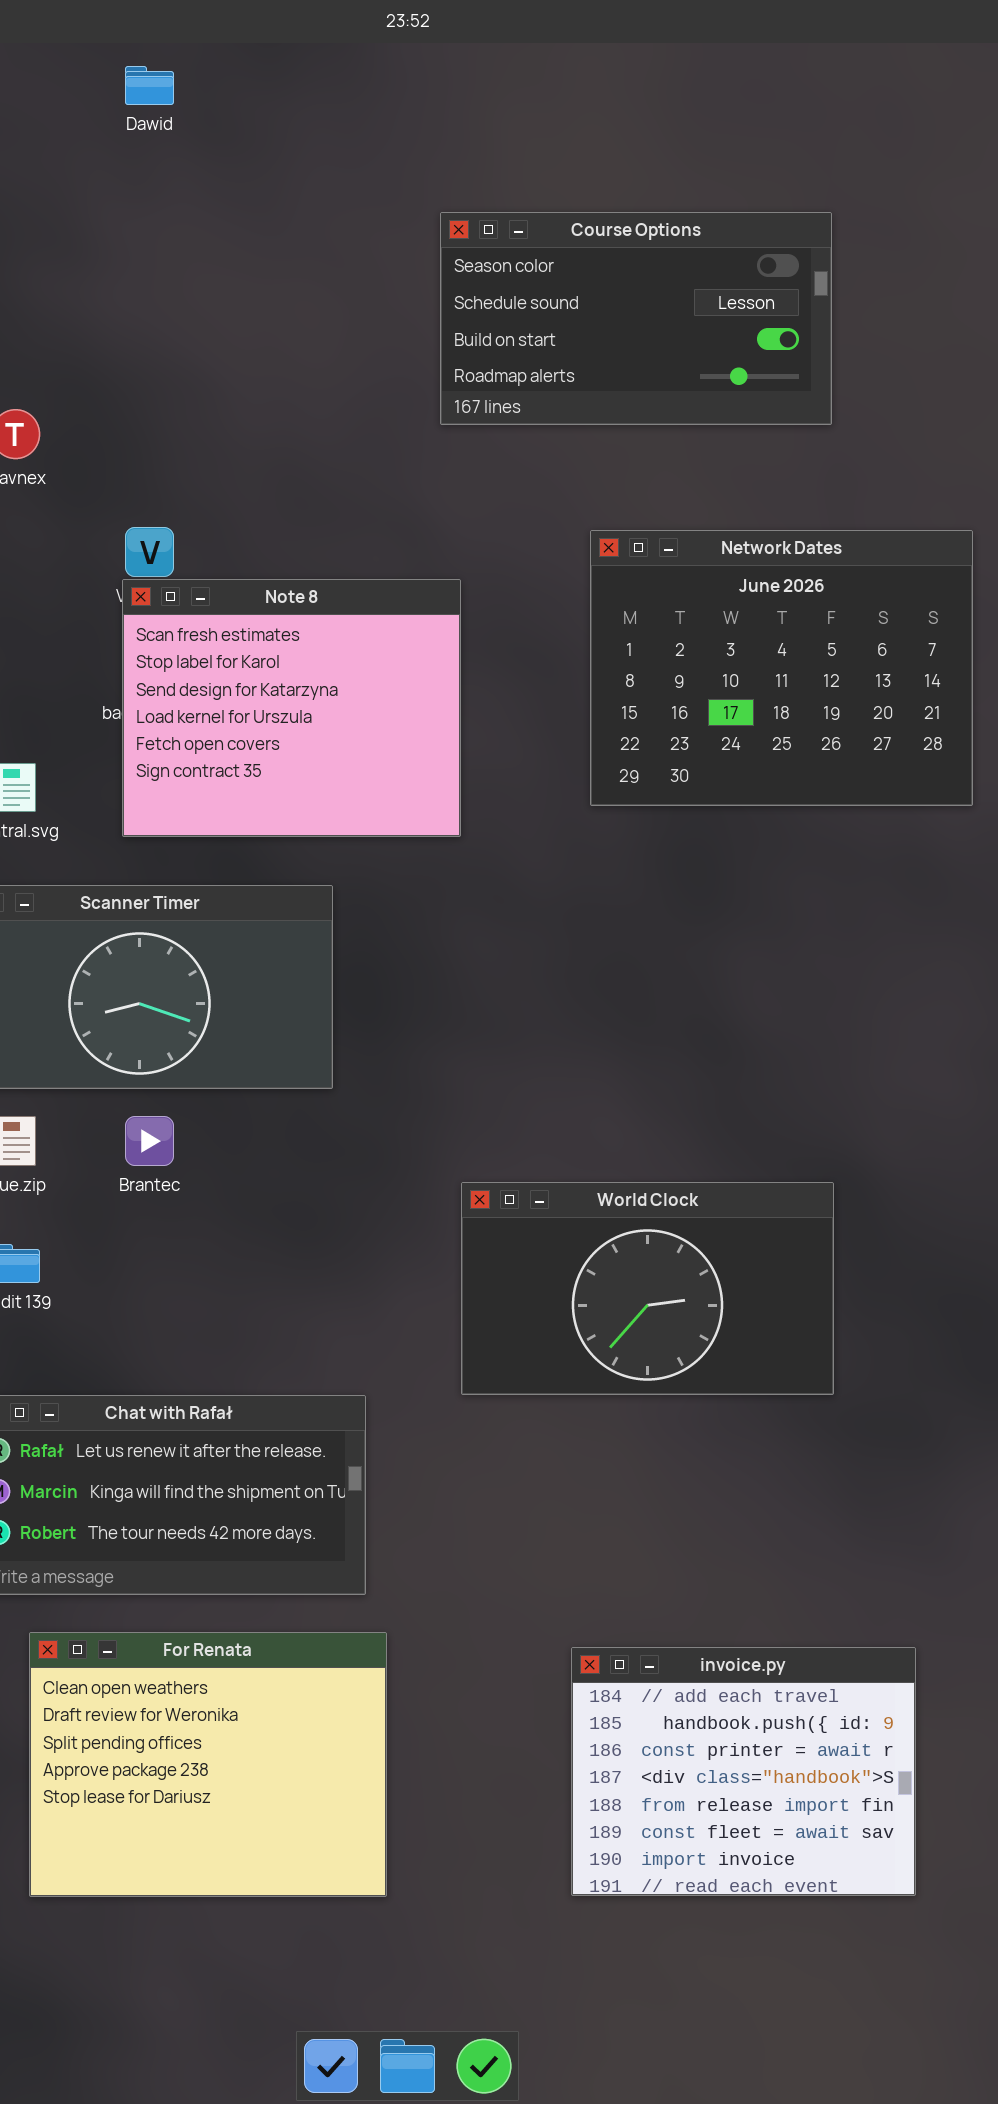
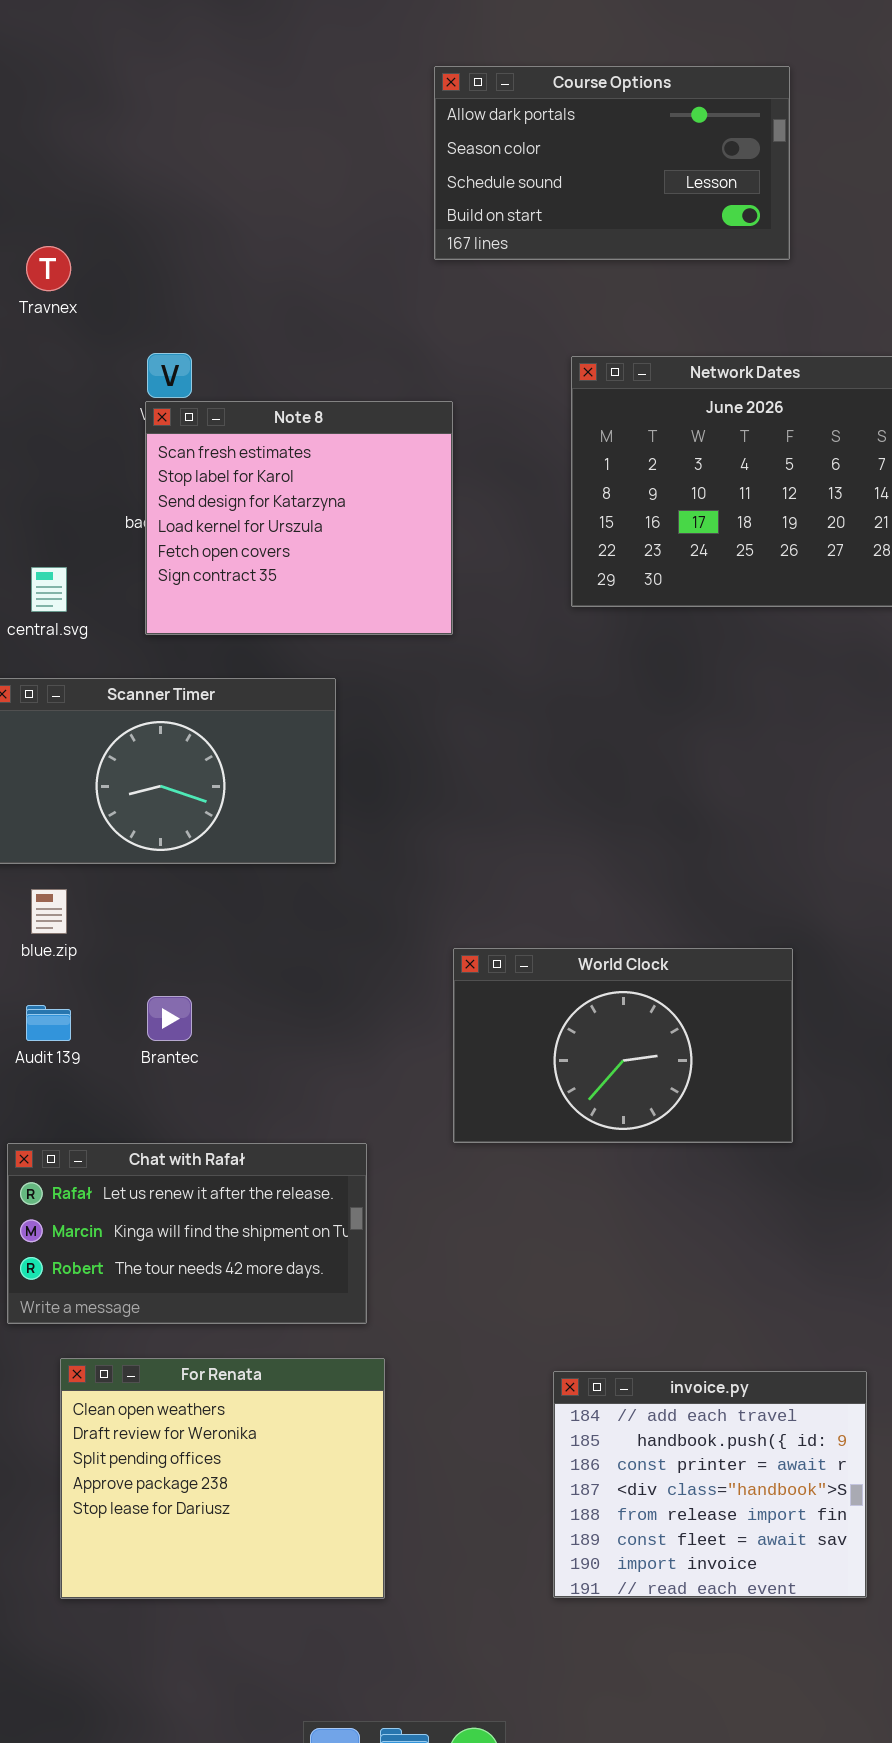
Course Options: [440,212,832,425] -> [434,66,790,260], scrolled up 1 row
Brantec: [125,1116,174,1166] -> [147,996,192,1041], moved

